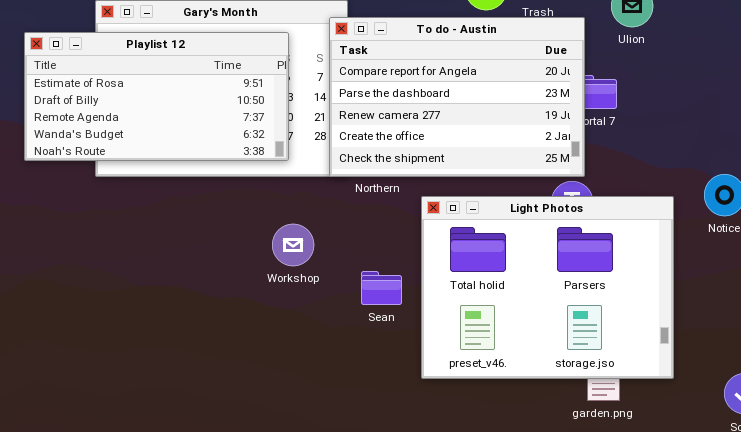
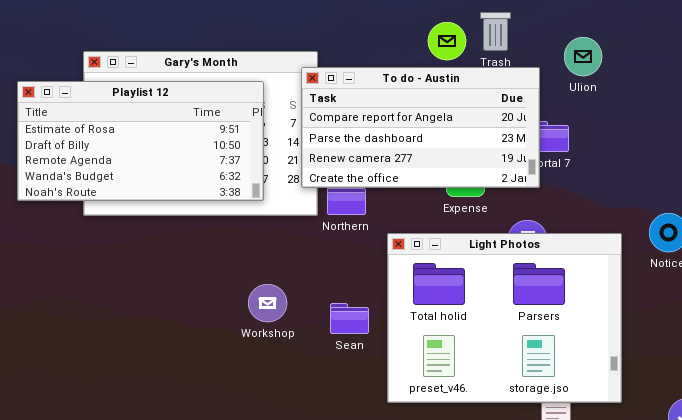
To do - Austin: [329,17,585,177] -> [301,67,540,188], resized
Workshop: [272,224,314,266] -> [248,284,287,322], moved

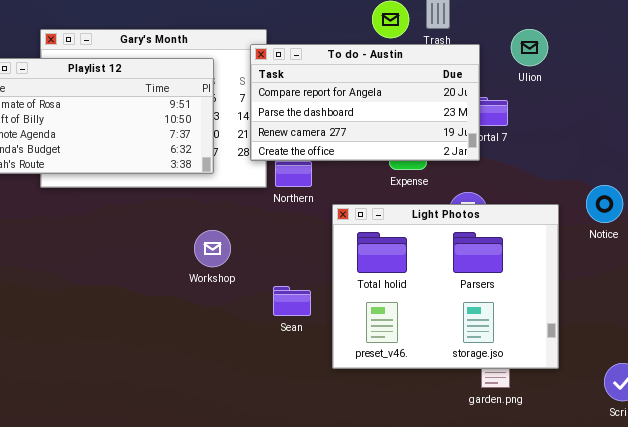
Ulion: [564,37,602,76] -> [511,29,548,66], moved
Workshop: [248,284,287,322] -> [194,230,231,267], moved
Sean: [330,303,369,334] -> [273,286,311,316], moved

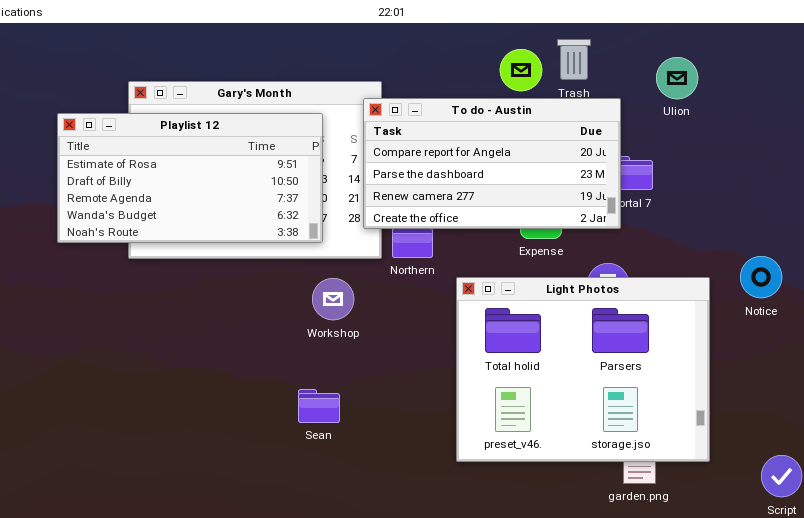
Ulion: [511,29,548,66] -> [656,57,698,99], moved
Workshop: [194,230,231,267] -> [312,278,354,320], moved
Sean: [273,286,311,316] -> [298,389,340,423], moved

